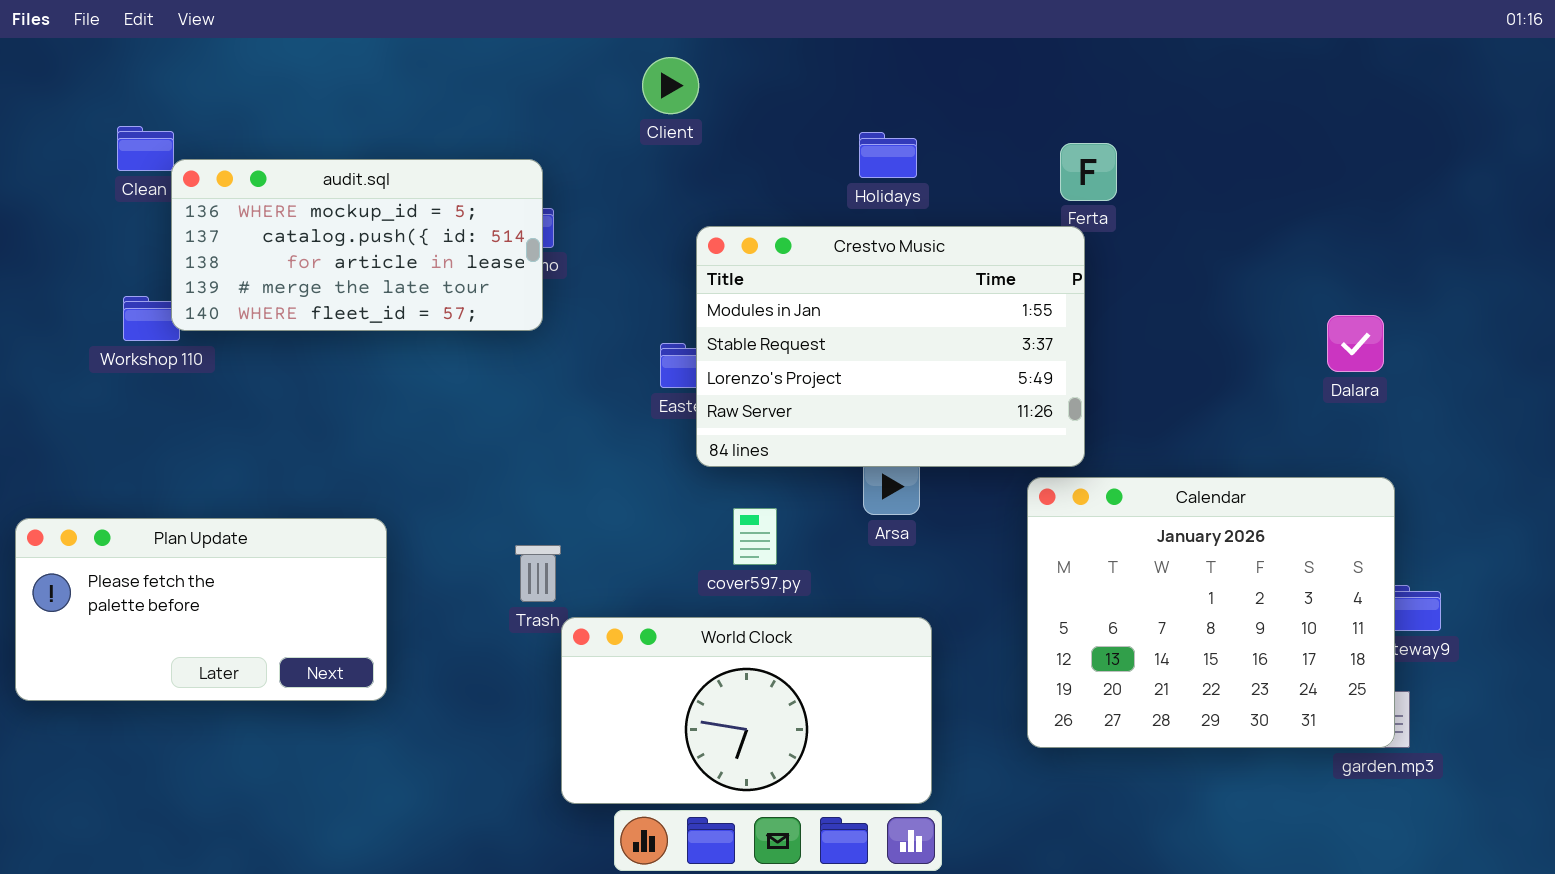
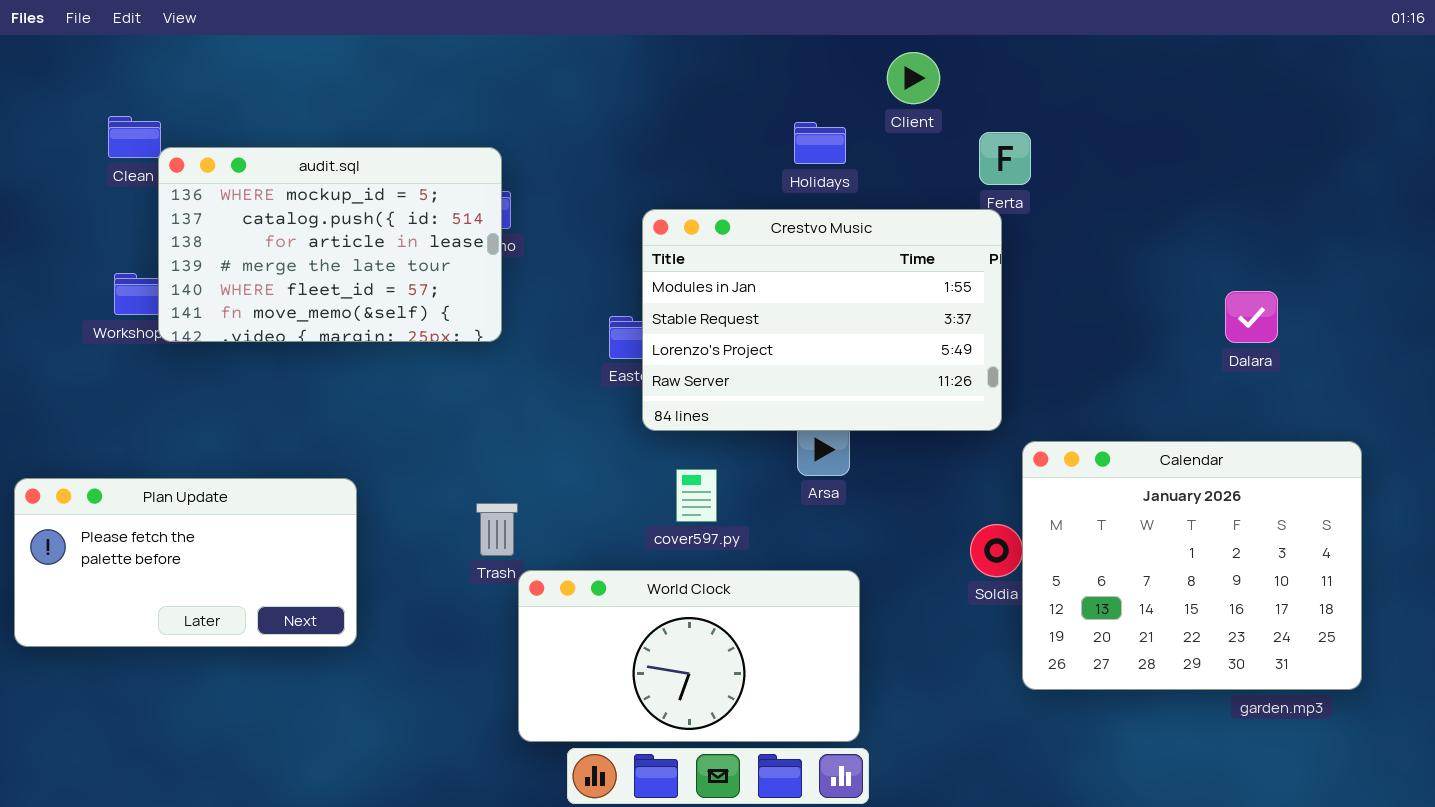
Client: [642,57,699,114] -> [887,52,940,104], moved
audit.sql: [171,159,543,331] -> [158,147,502,342], resized
Calendar: [1027,477,1395,748] -> [1022,441,1362,690], moved

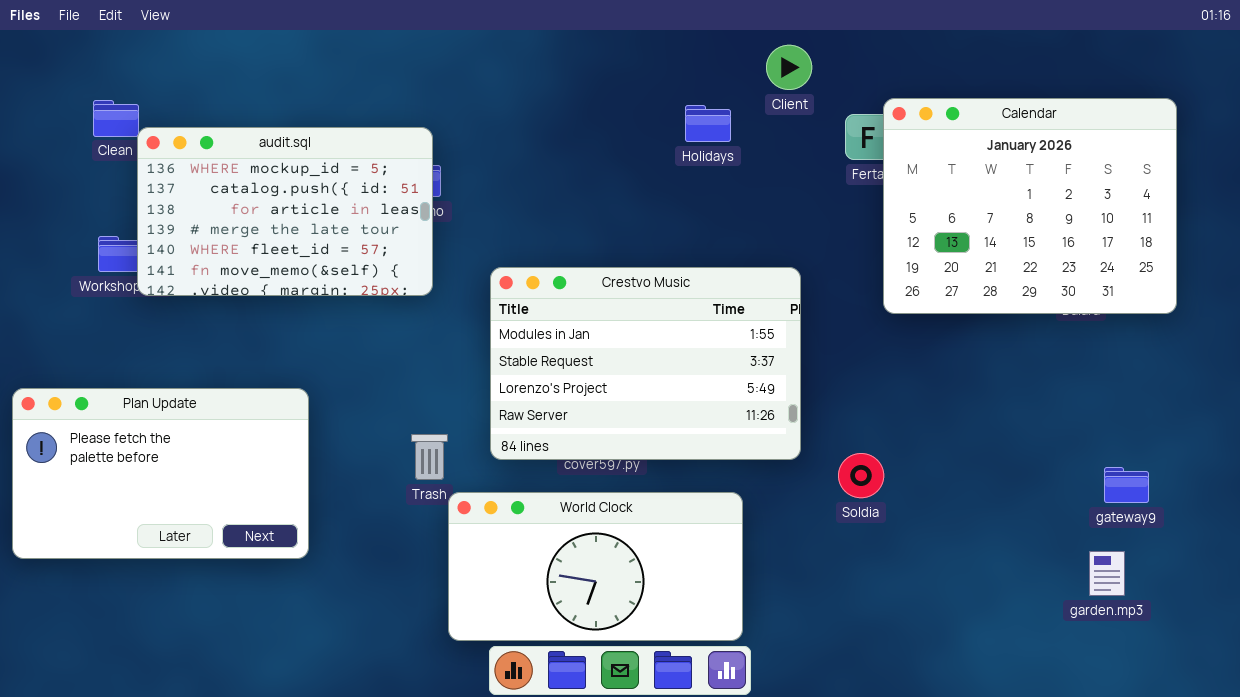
Crestvo Music: [642,209,1002,431] -> [490,267,801,460], moved
Calendar: [1022,441,1362,690] -> [883,98,1177,314], moved
Plan Update: [14,478,357,647] -> [12,388,309,559], resized

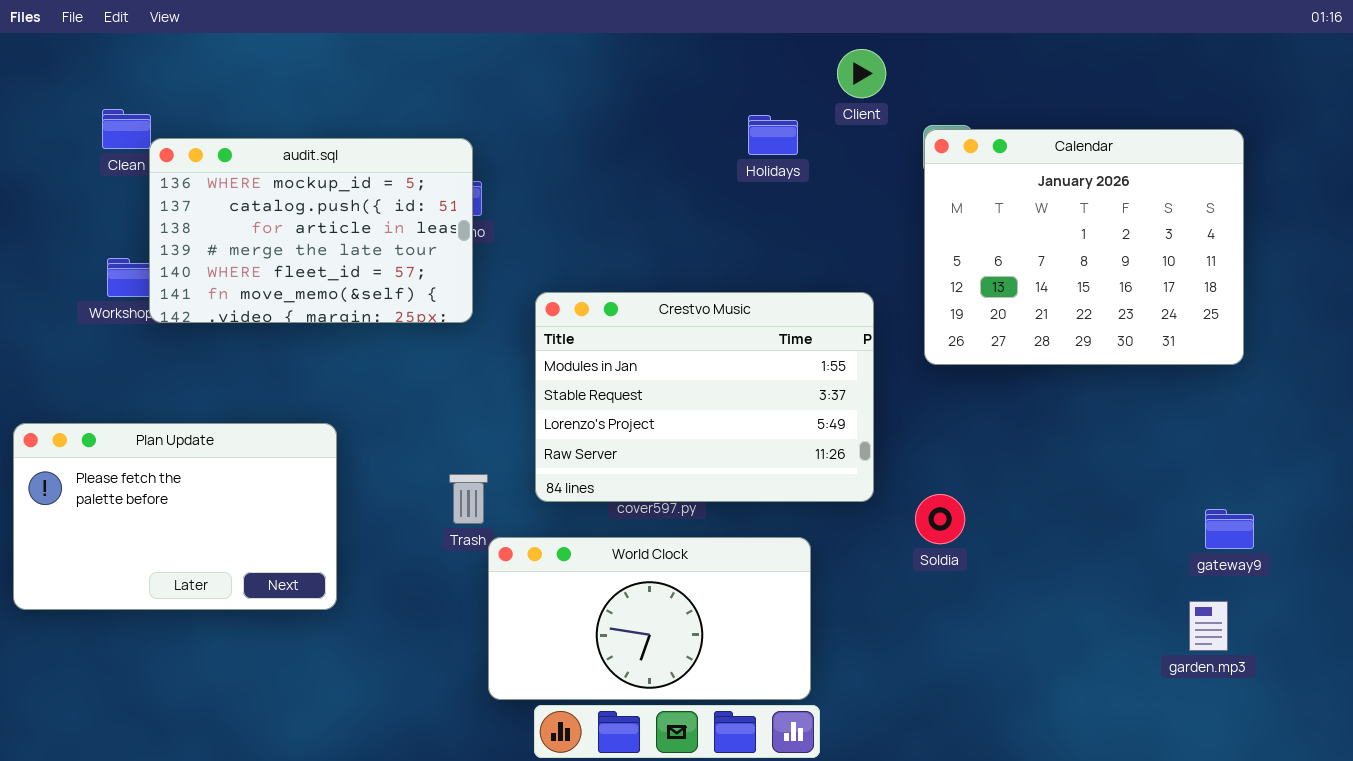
Calendar: [883,98,1177,314] -> [924,129,1244,365], moved

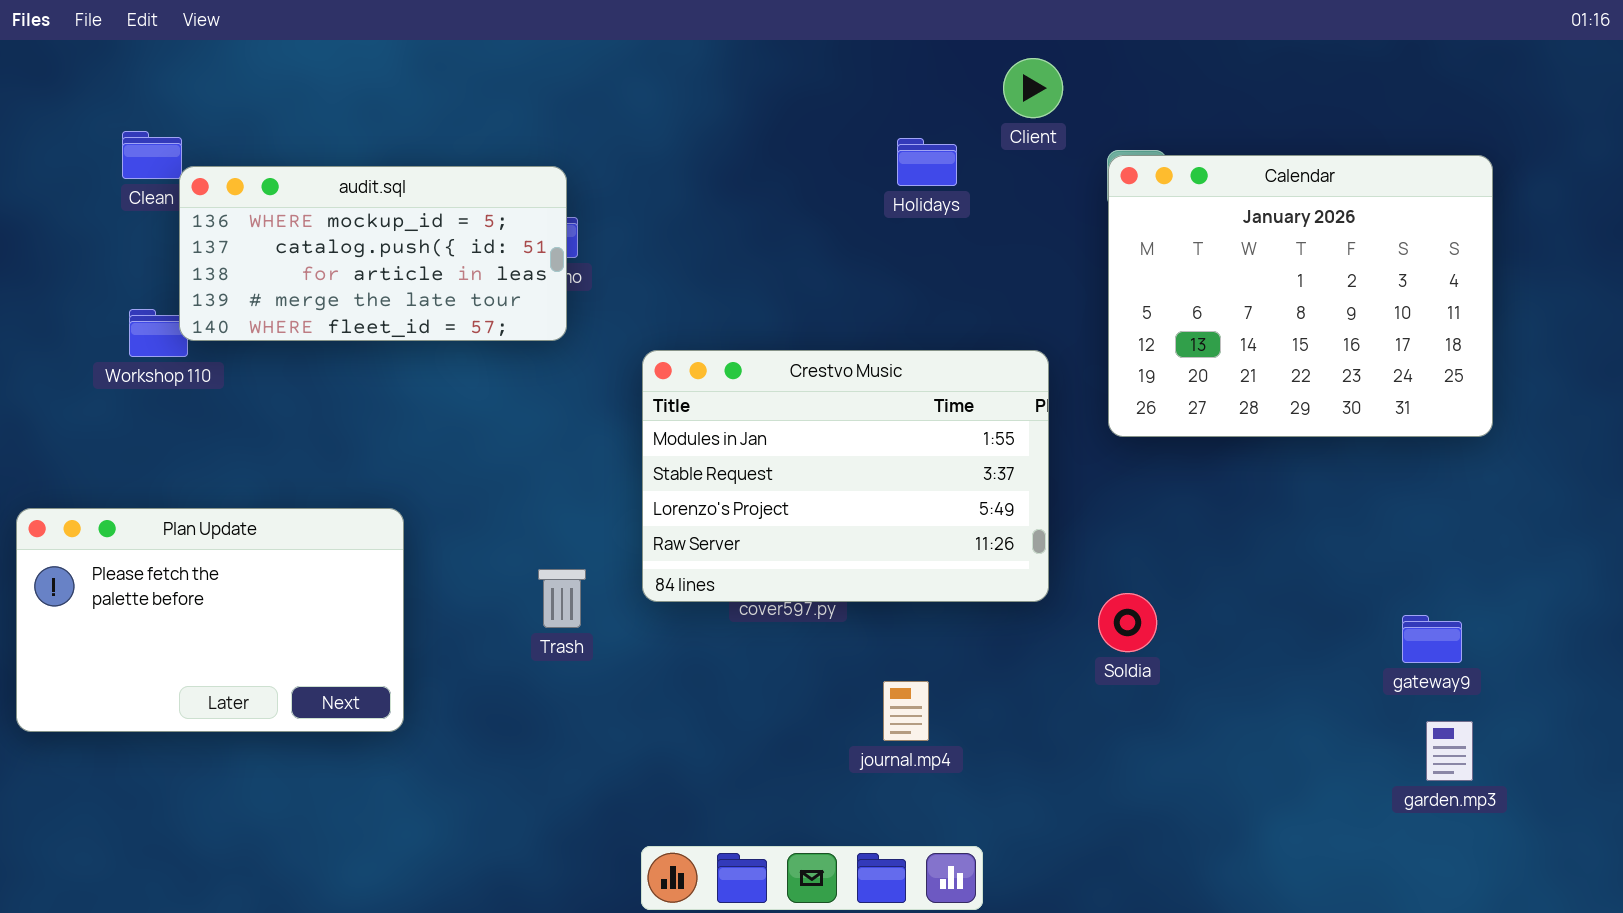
audit.sql: [149,138,473,323] -> [179,166,567,341], resized
gateway9: [1205,509,1254,549] -> [1402,615,1462,663], moved
World Clock: [488,537,811,700] -> none, closed

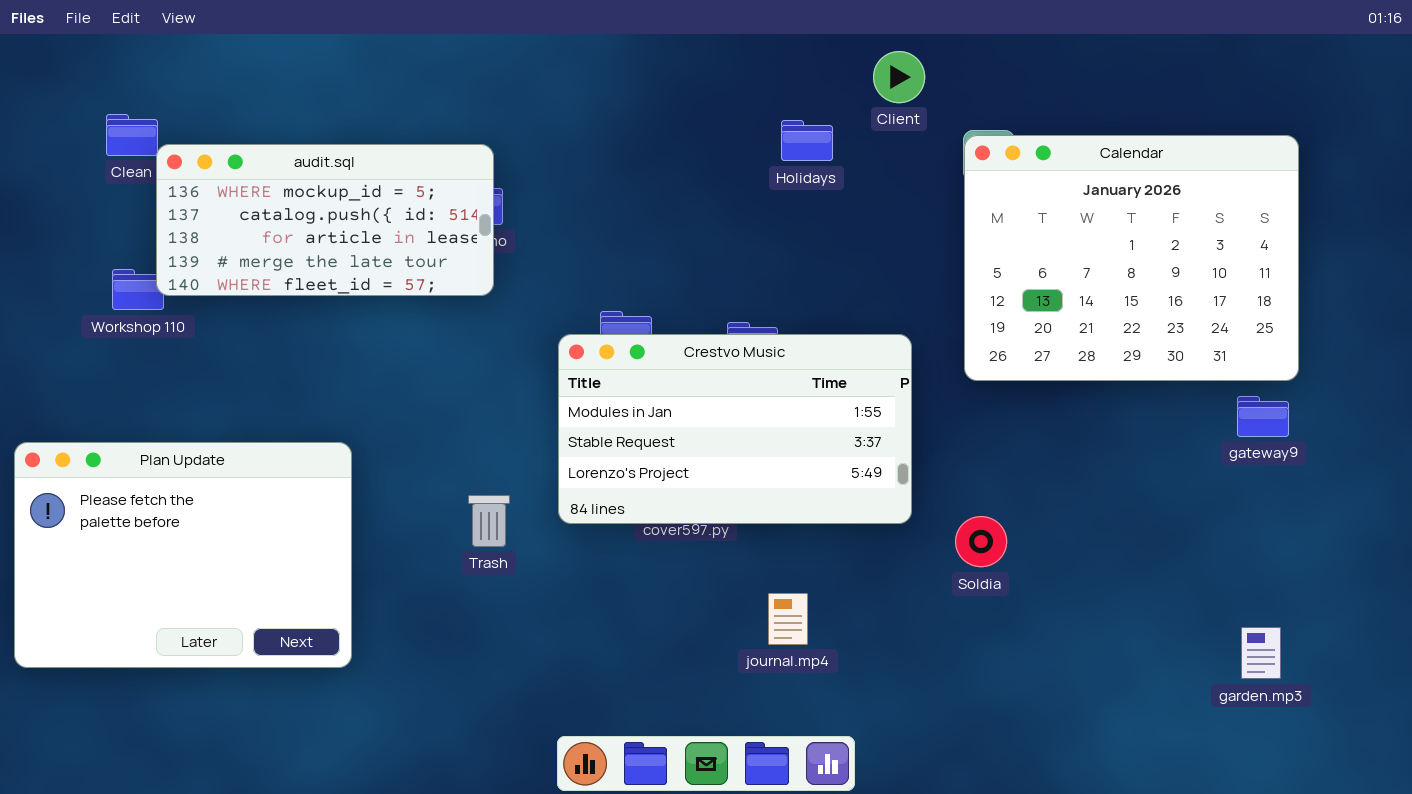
Crestvo Music: [642,350,1049,602] -> [558,334,912,524], resized
Plan Update: [16,508,404,732] -> [14,442,352,668], resized
gateway9: [1402,615,1462,663] -> [1237,396,1289,437], moved

